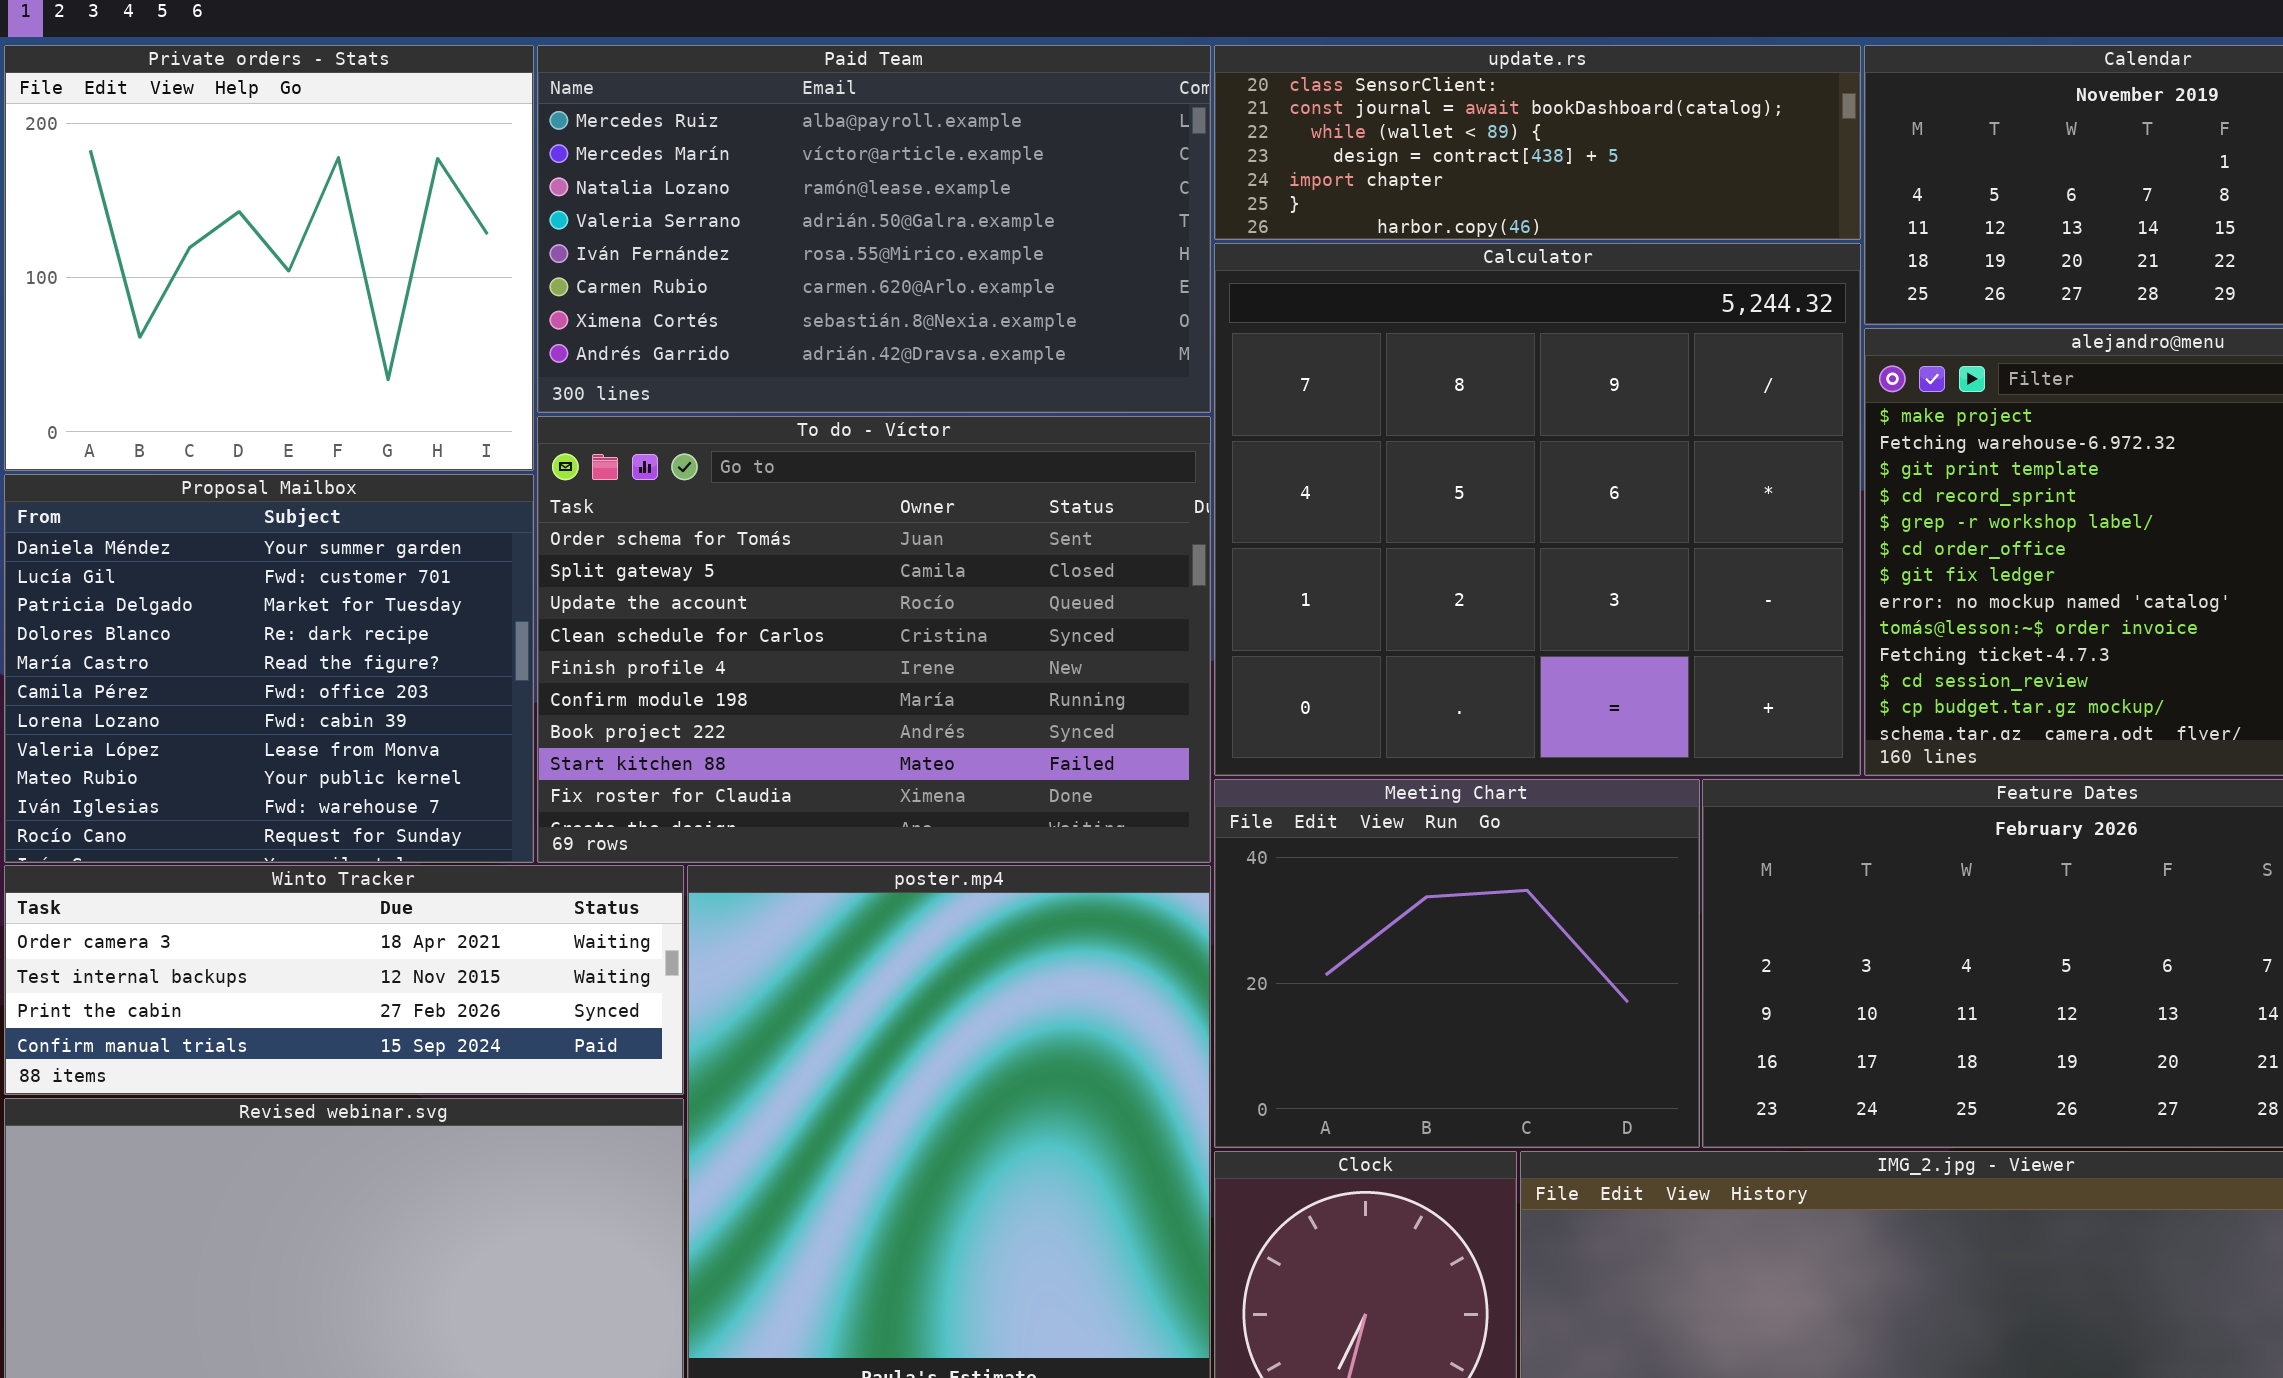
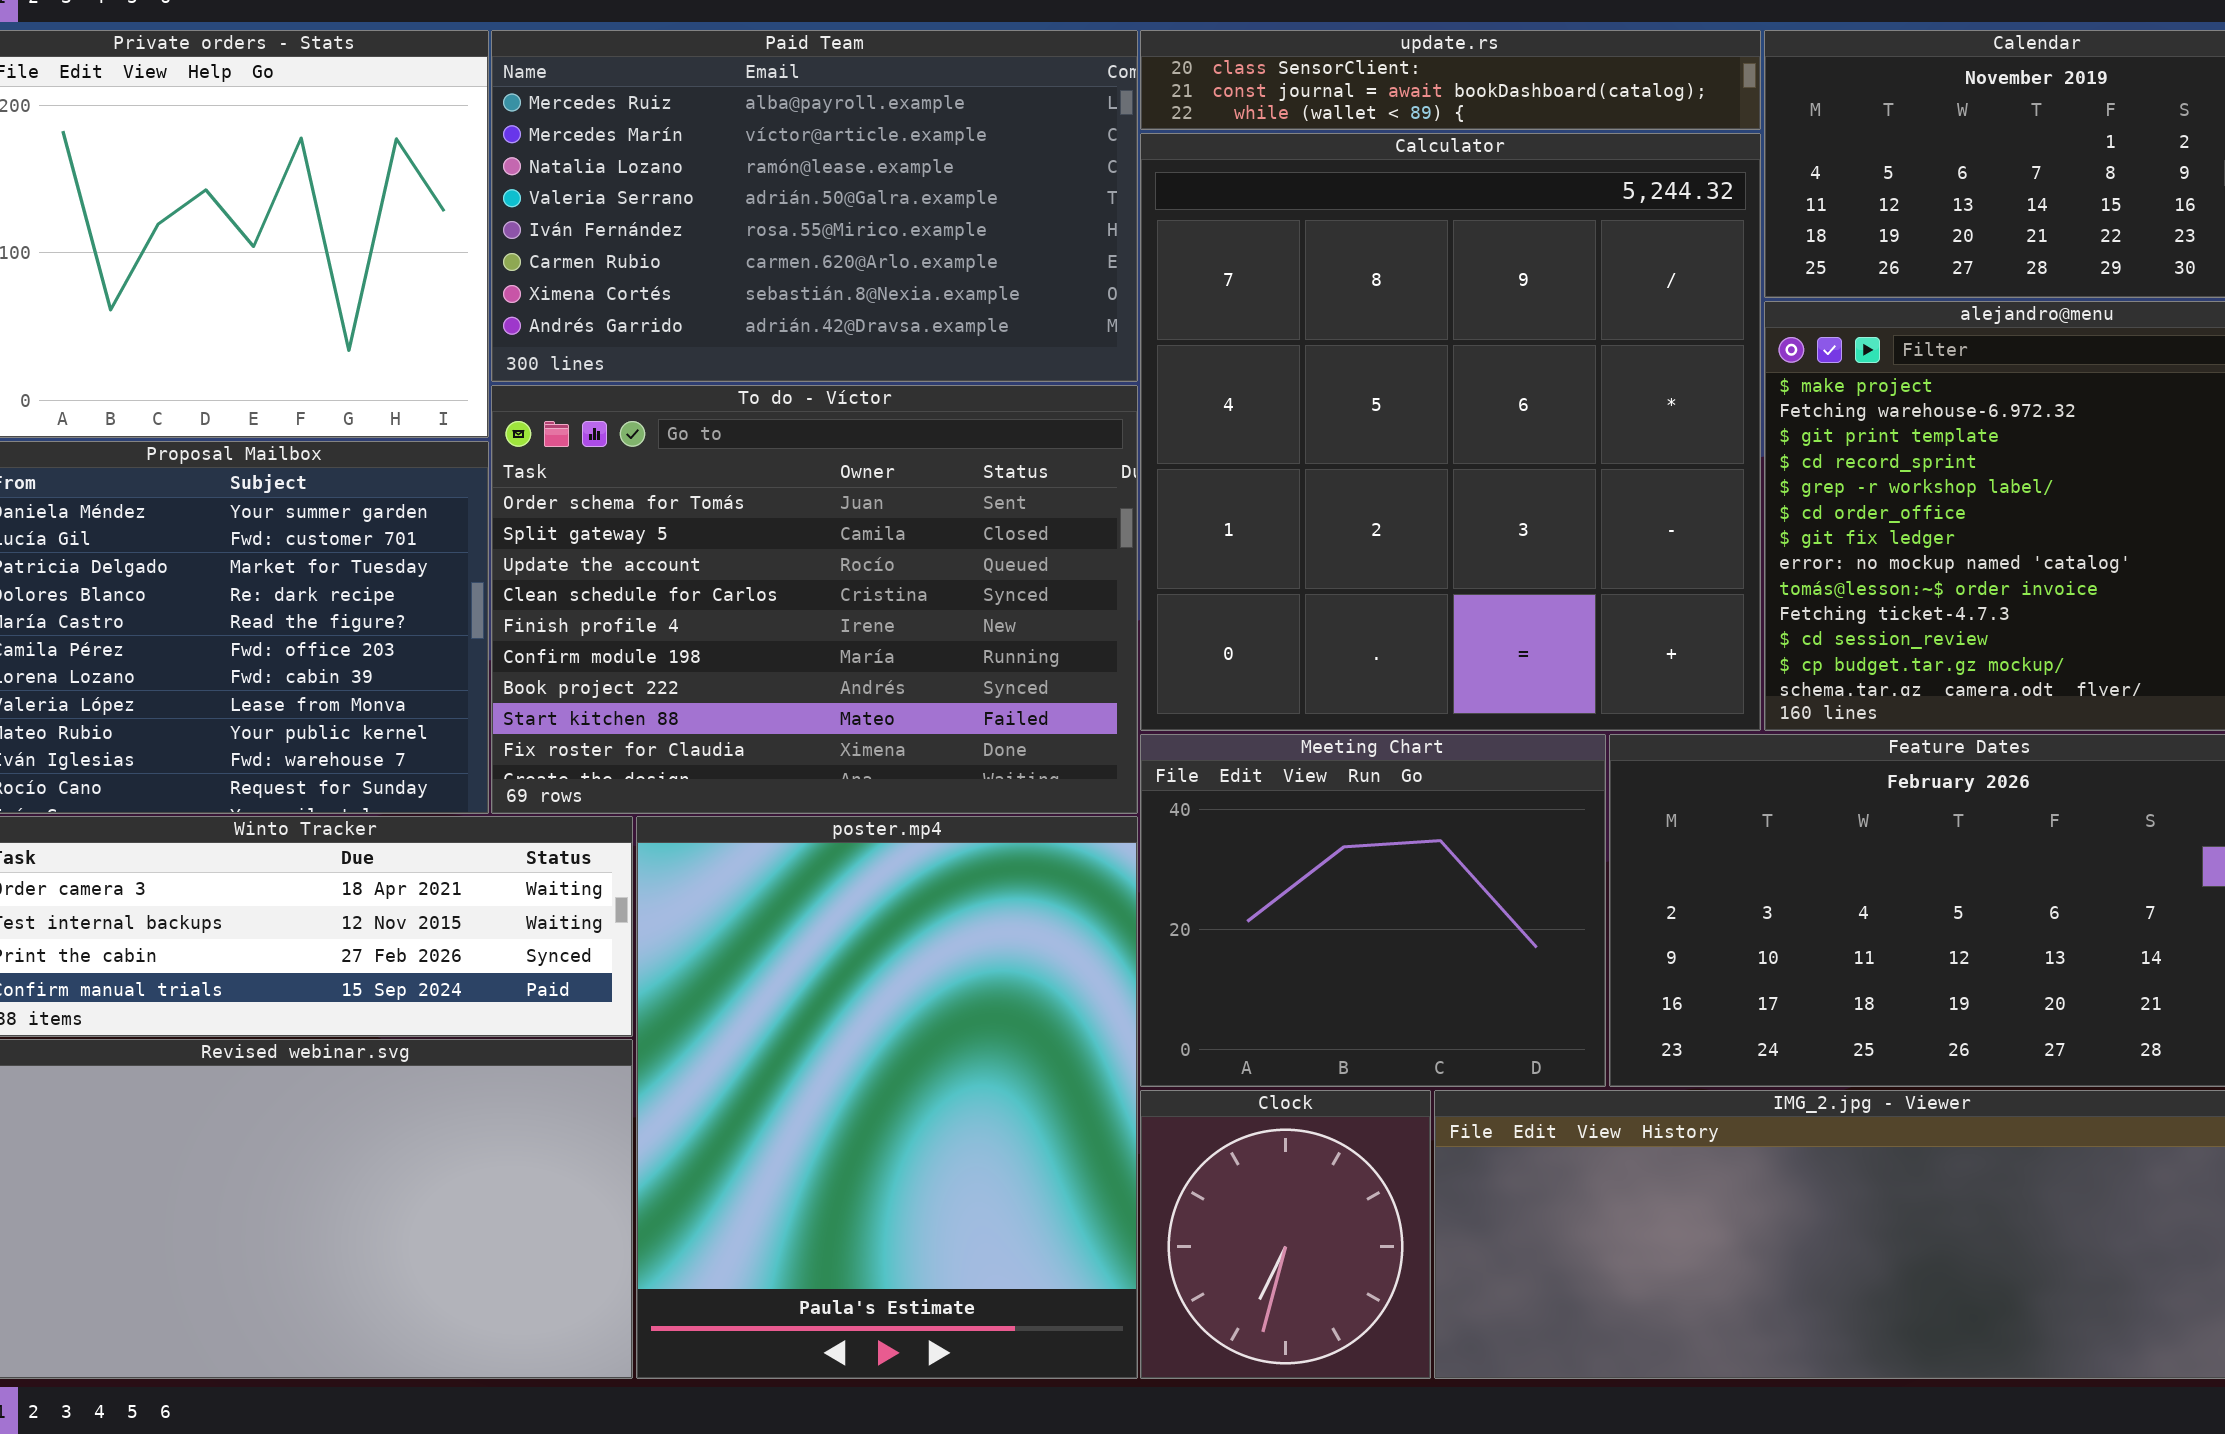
update.rs: [1214,45,1861,240] -> [1140,30,1761,130], resized
Calculator: [1214,243,1861,776] -> [1140,133,1761,731], resized

